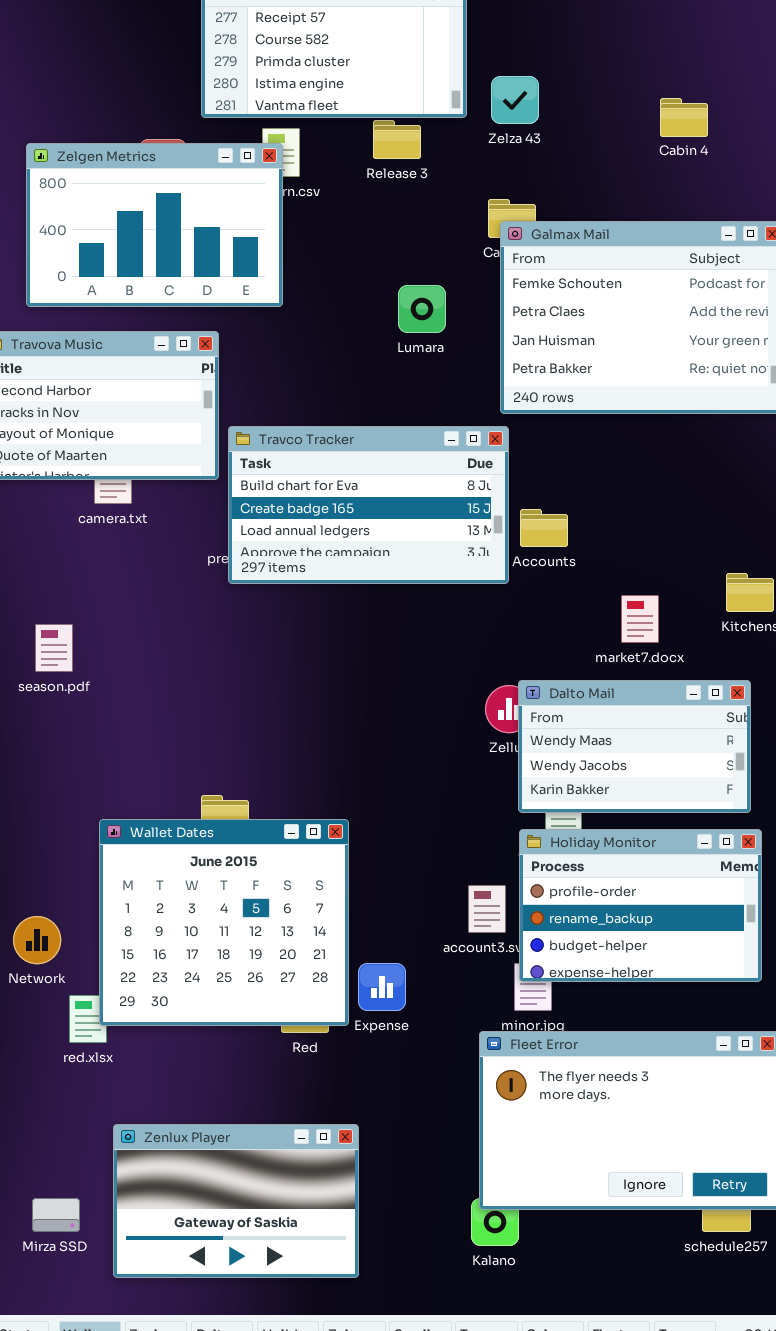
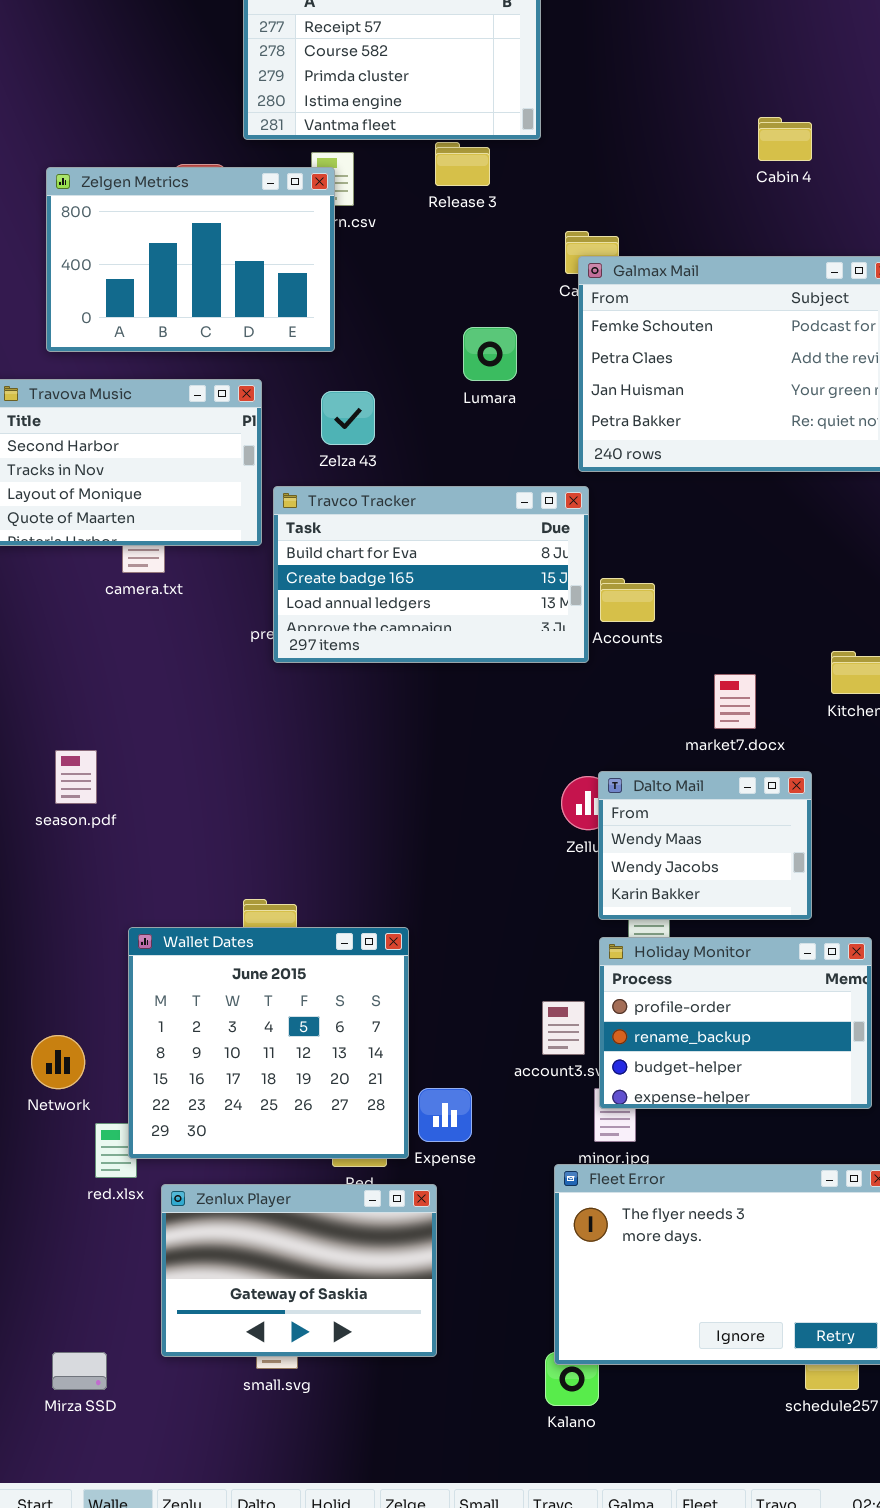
Zelza 43: [491,76,539,124] -> [321,391,375,445], moved
season.pdf: [35,624,73,672] -> [55,750,97,804], moved
Dalto Mail: [518,680,751,813] -> [598,771,812,920], resized
Zenlux Player: [113,1124,359,1278] -> [161,1184,437,1357], moved

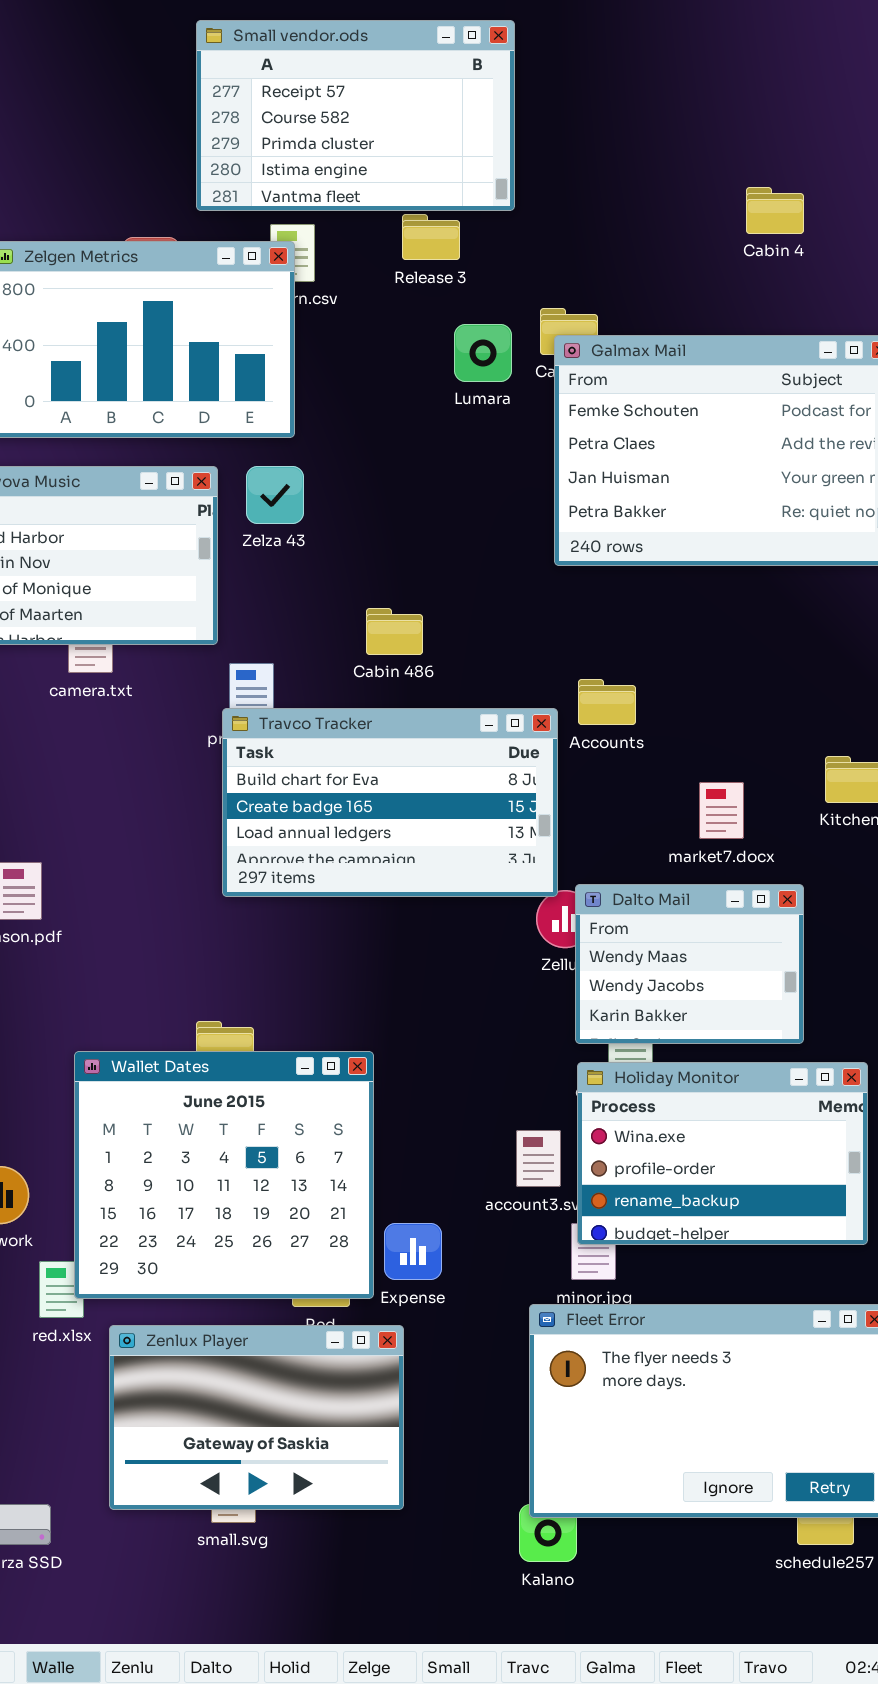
Lumara: [463,327,517,381] -> [454,324,512,382], moved
Zelza 43: [321,391,375,445] -> [246,466,304,524], moved
Travco Tracker: [273,486,589,663] -> [222,708,558,897], moved
Holiday Monitor: [599,937,872,1109] -> [577,1062,868,1245], scrolled up 1 row

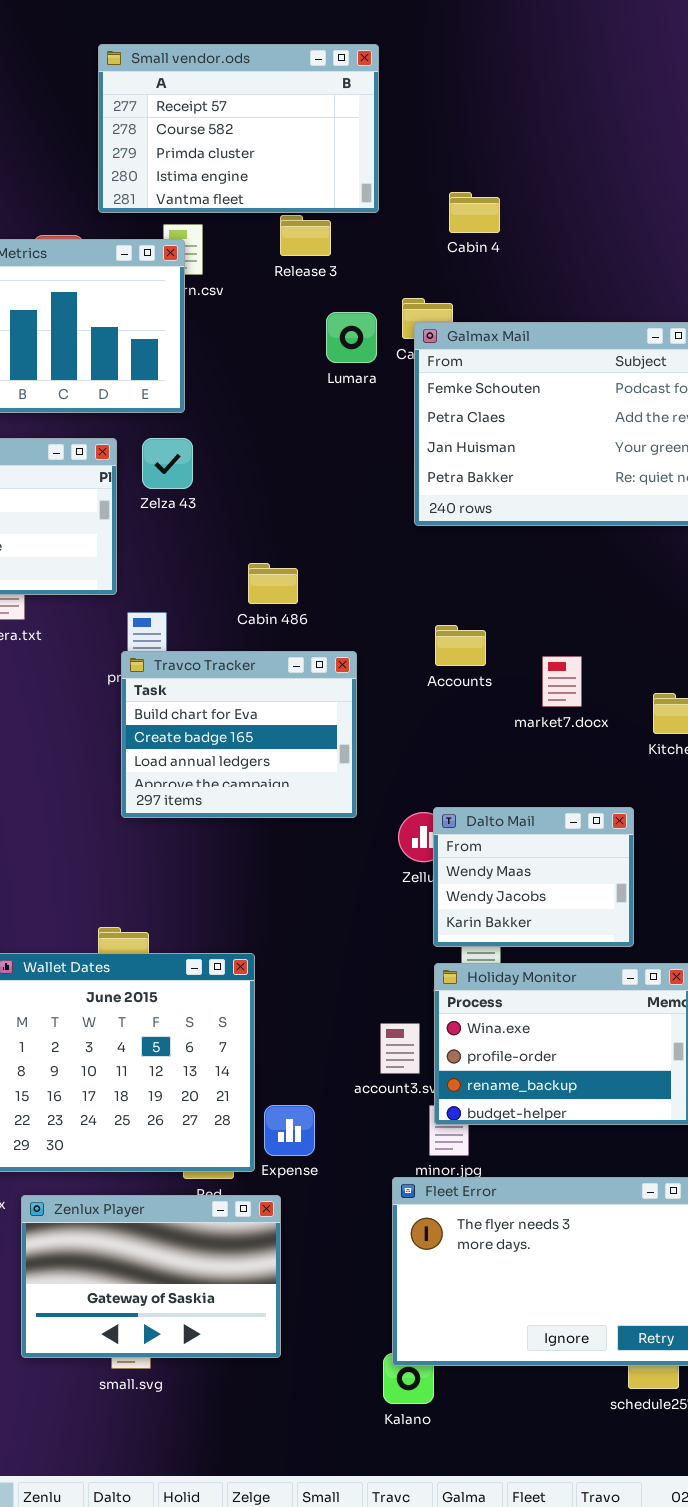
Cabin 4: [746,187,804,234] -> [449,192,500,233], moved
Travco Tracker: [222,708,558,897] -> [121,651,357,818], resized
market7.docx: [699,782,744,839] -> [542,656,582,707], moved

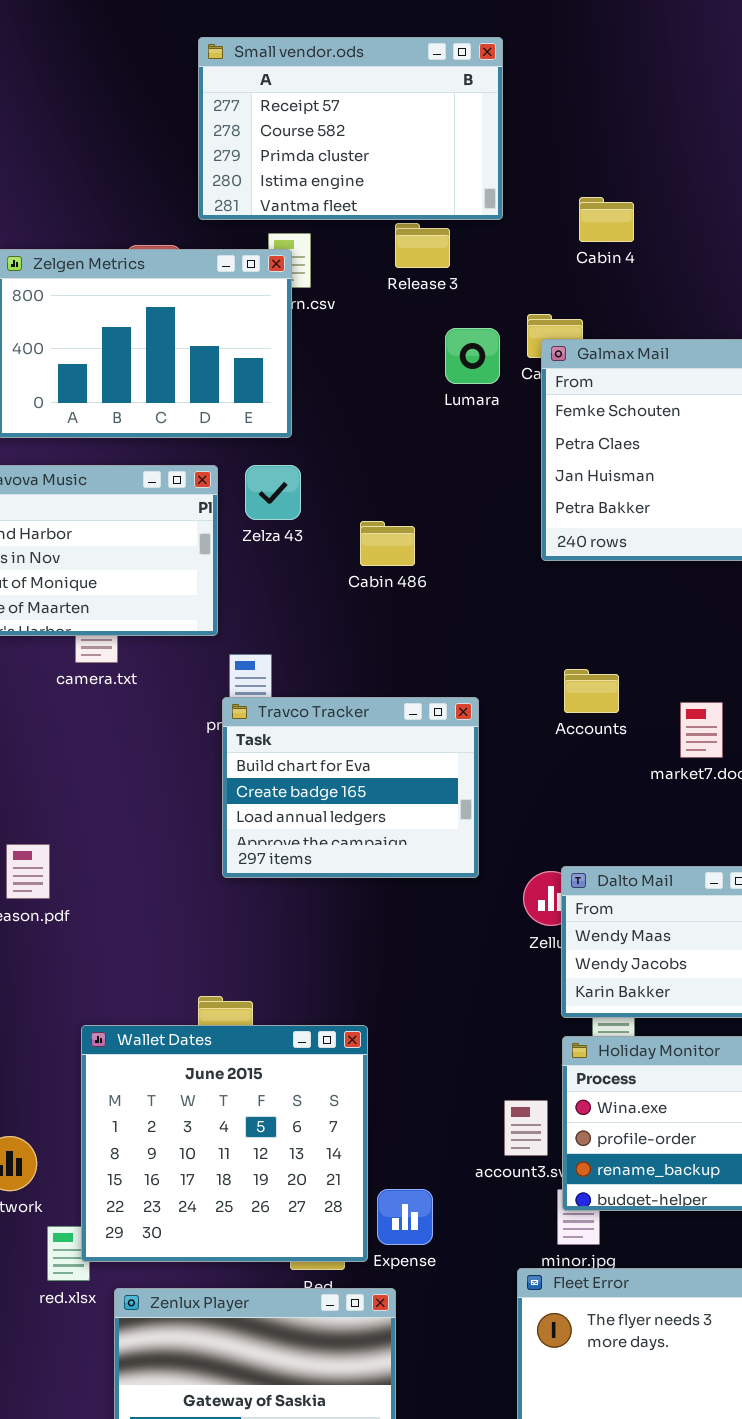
Cabin 486: [248,563,298,604] -> [360,521,415,566], moved

